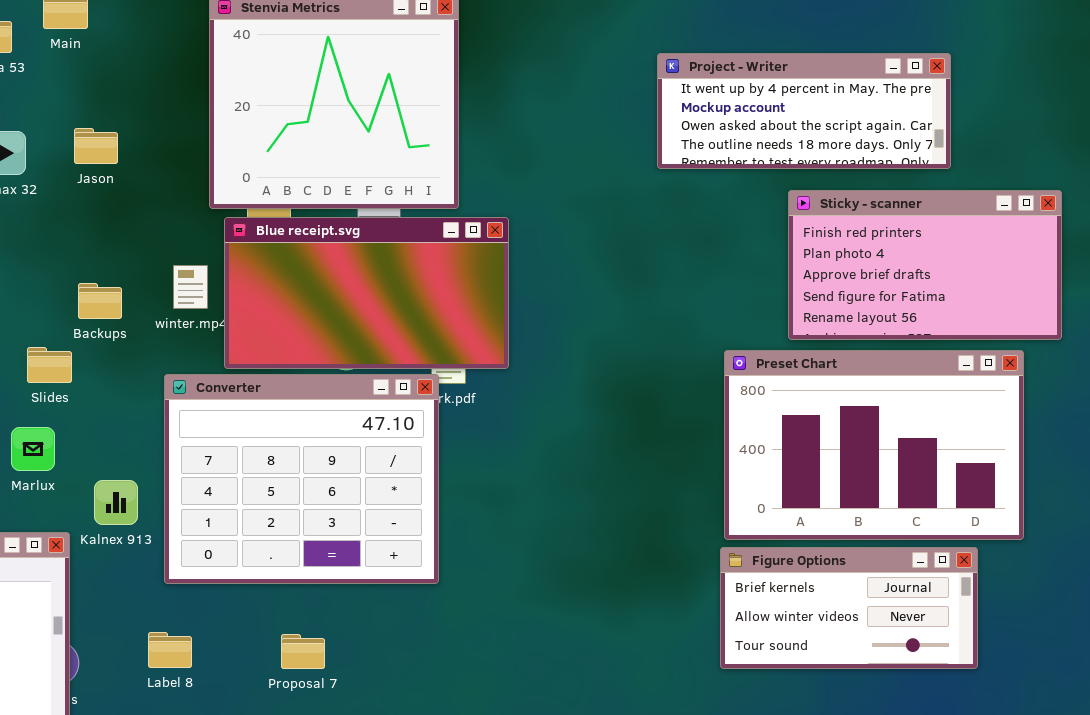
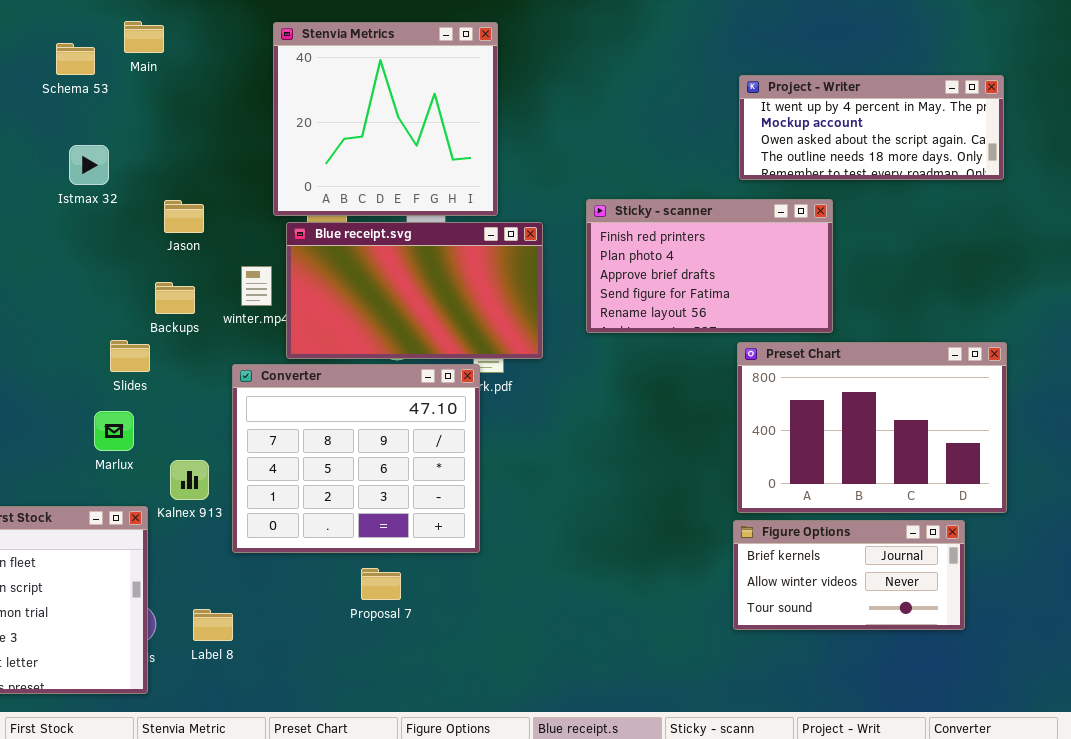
Project - Writer: [657,53,951,169] -> [739,75,1004,180], moved
Jason: [74,128,118,164] -> [164,200,204,233], moved
Sticky - scanner: [788,190,1062,340] -> [586,199,833,333], moved
Label 8: [148,632,192,668] -> [193,609,233,641], moved
Proposal 7: [281,634,325,669] -> [361,568,401,600], moved

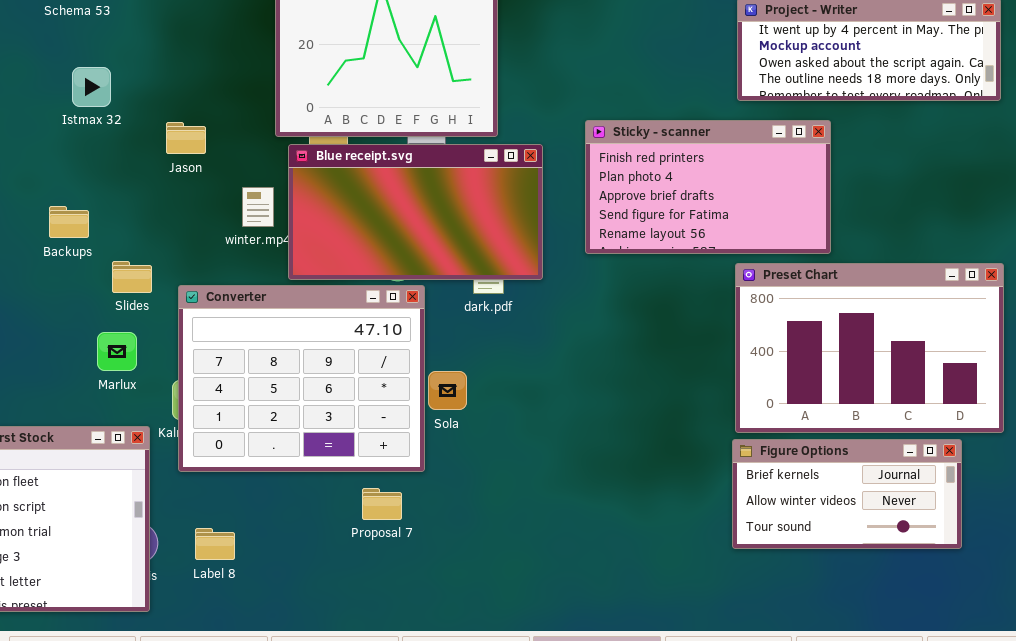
Backups: [155,282,195,314] -> [49,206,89,238], moved
Converter: [232,364,480,553] -> [178,285,425,472], moved

